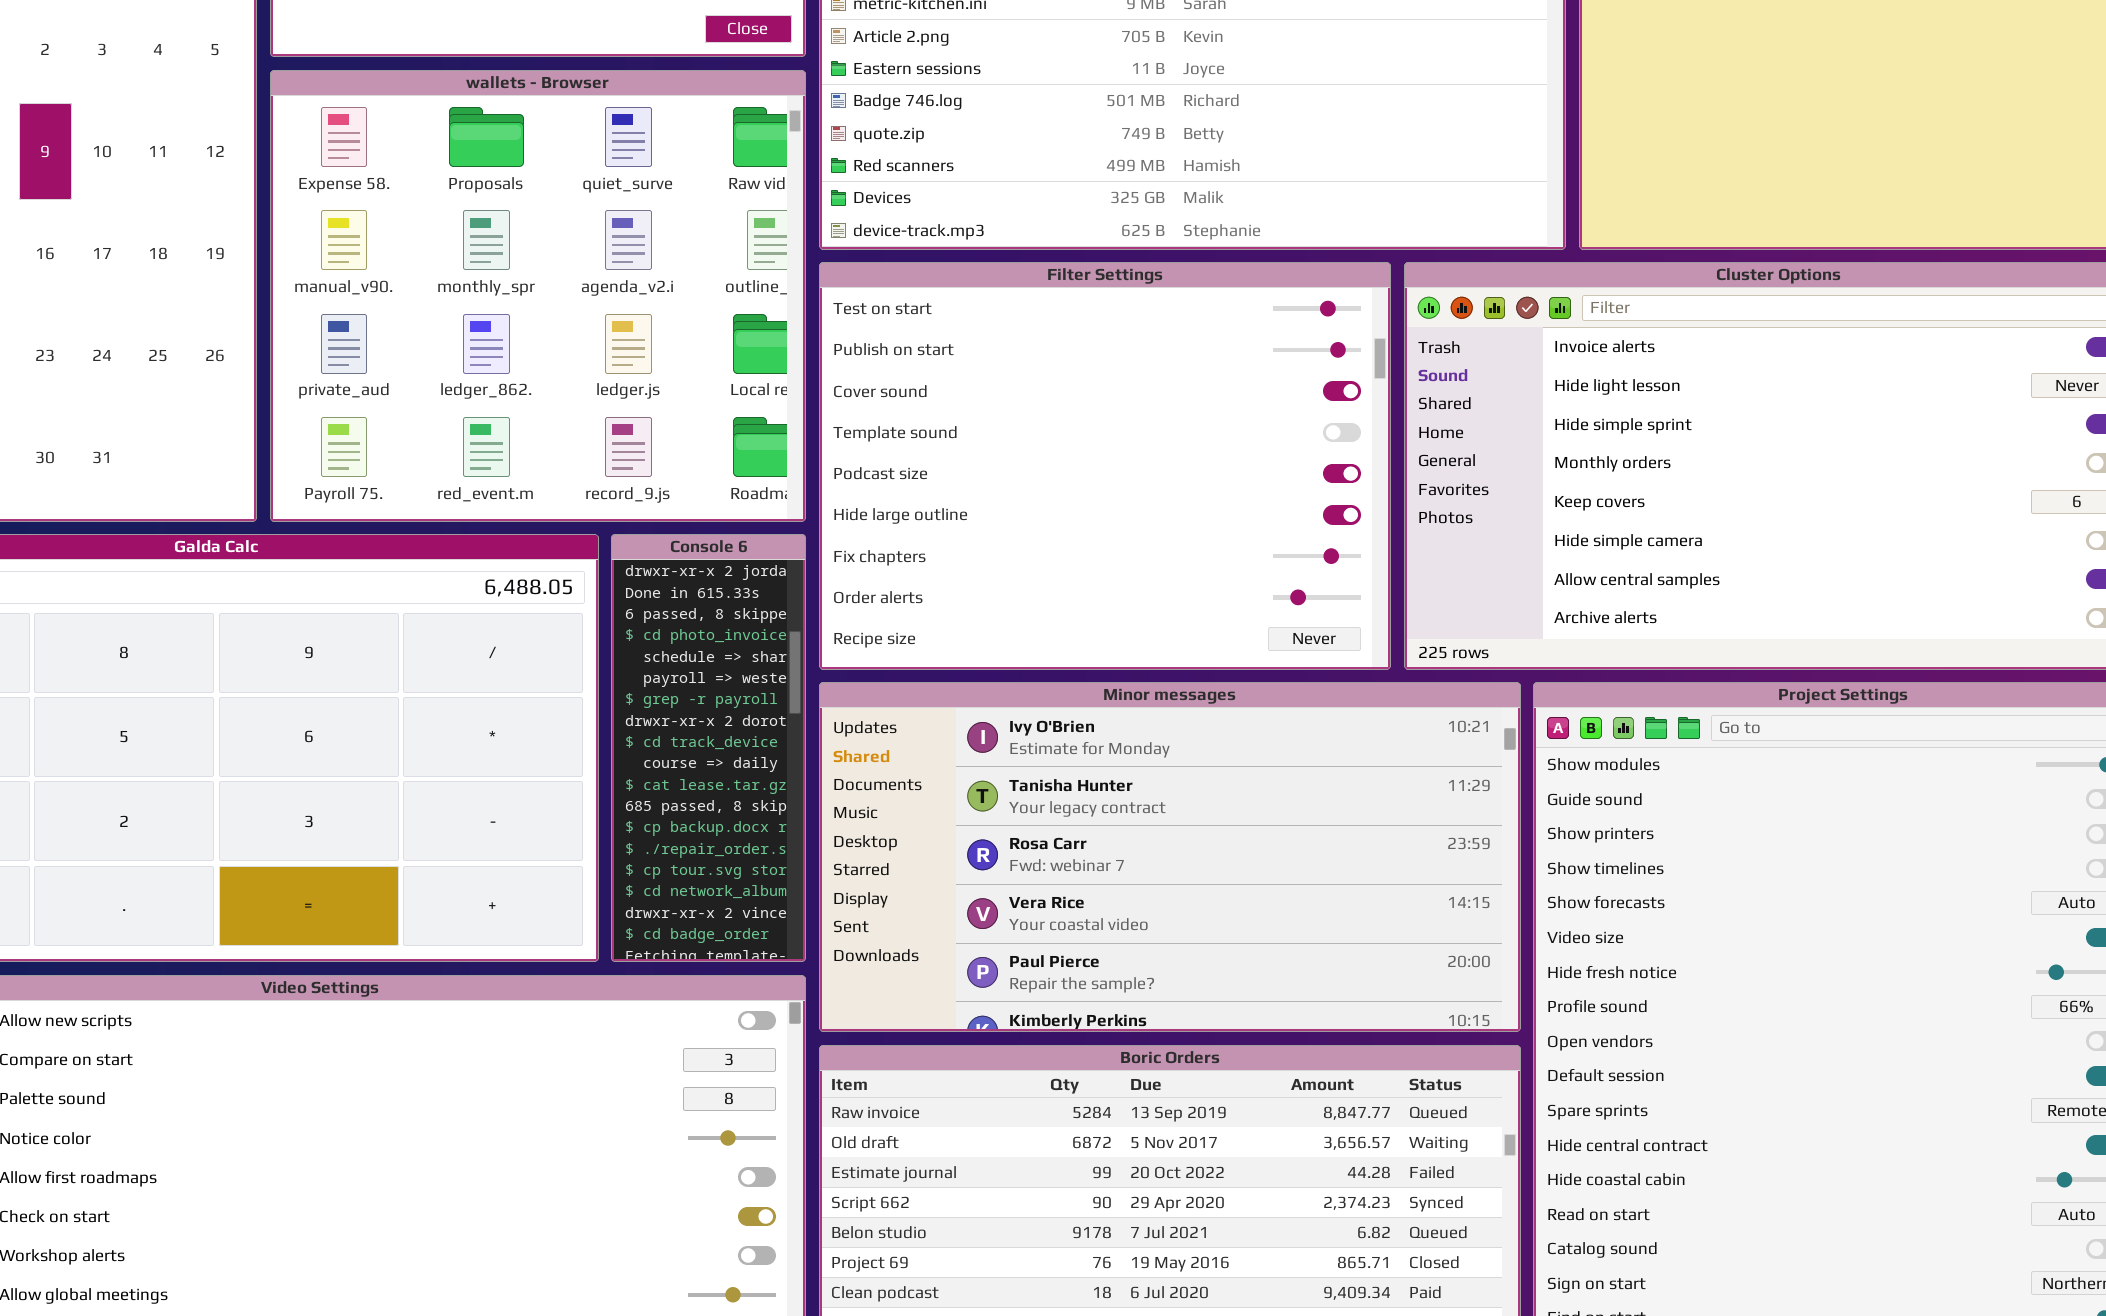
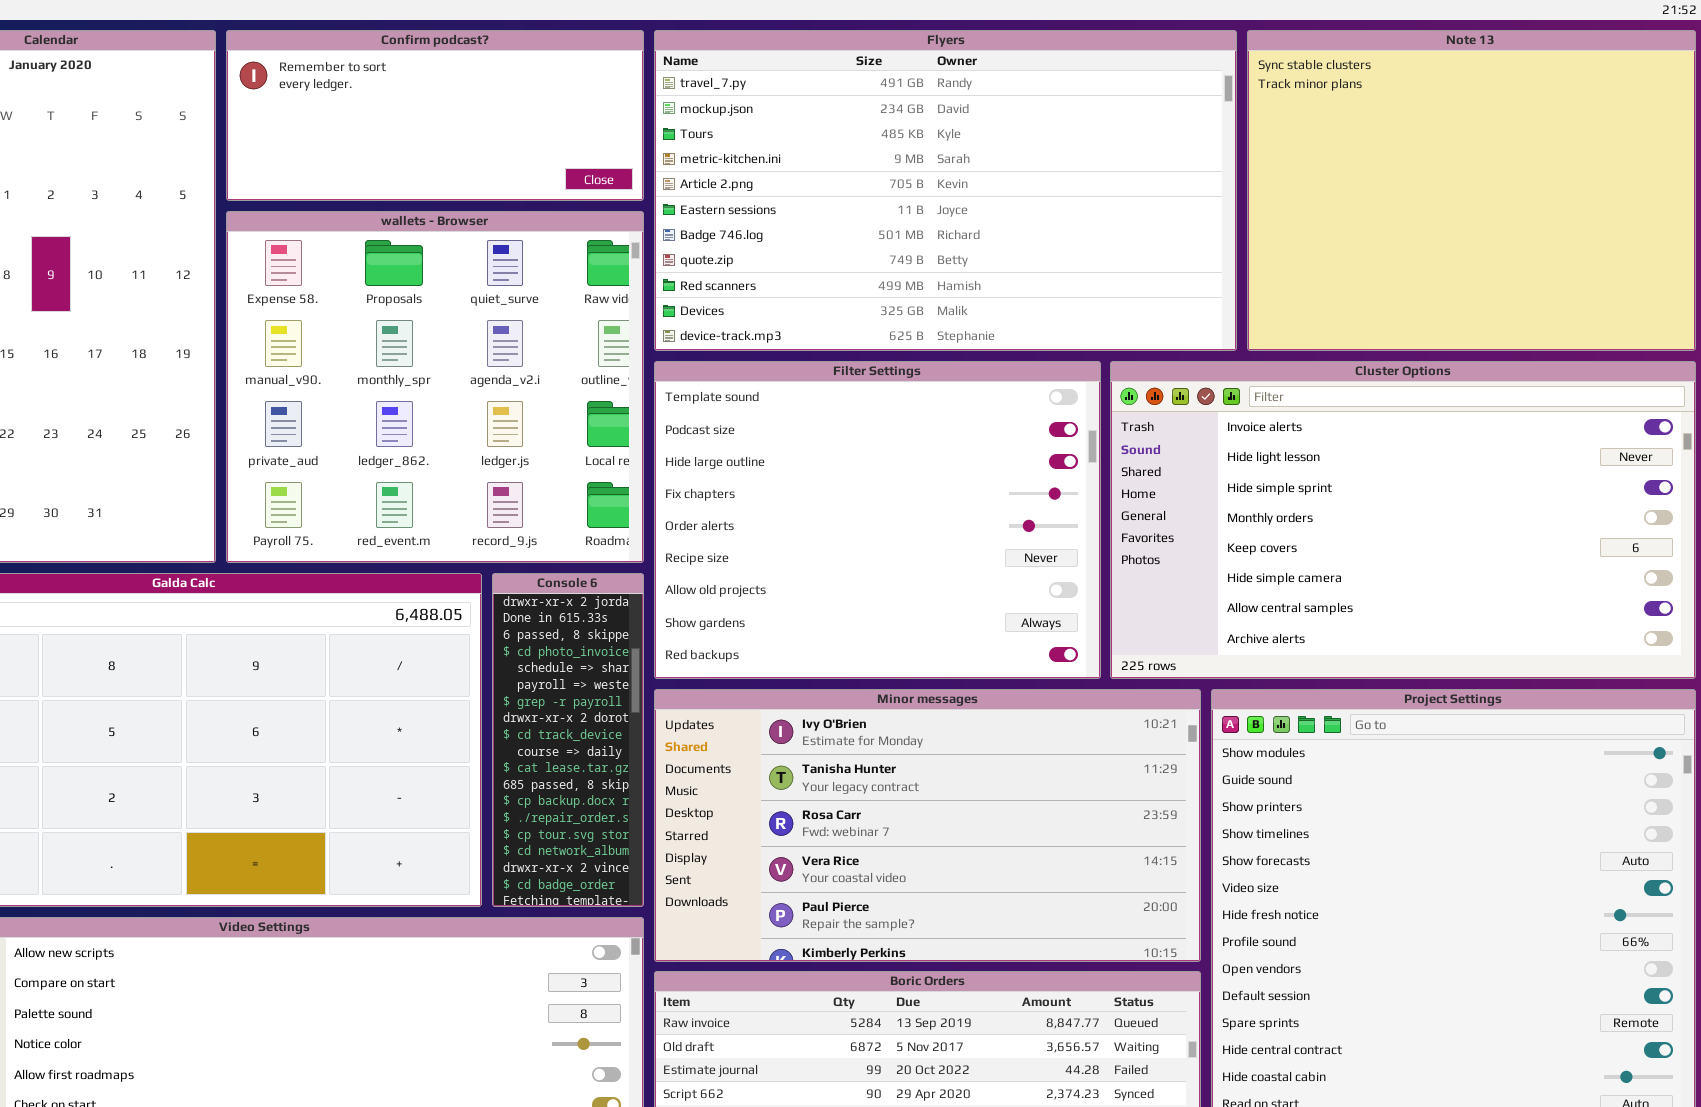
Filter Settings: [819,262,1391,670] -> [654,361,1101,679], scrolled down 3 rows

